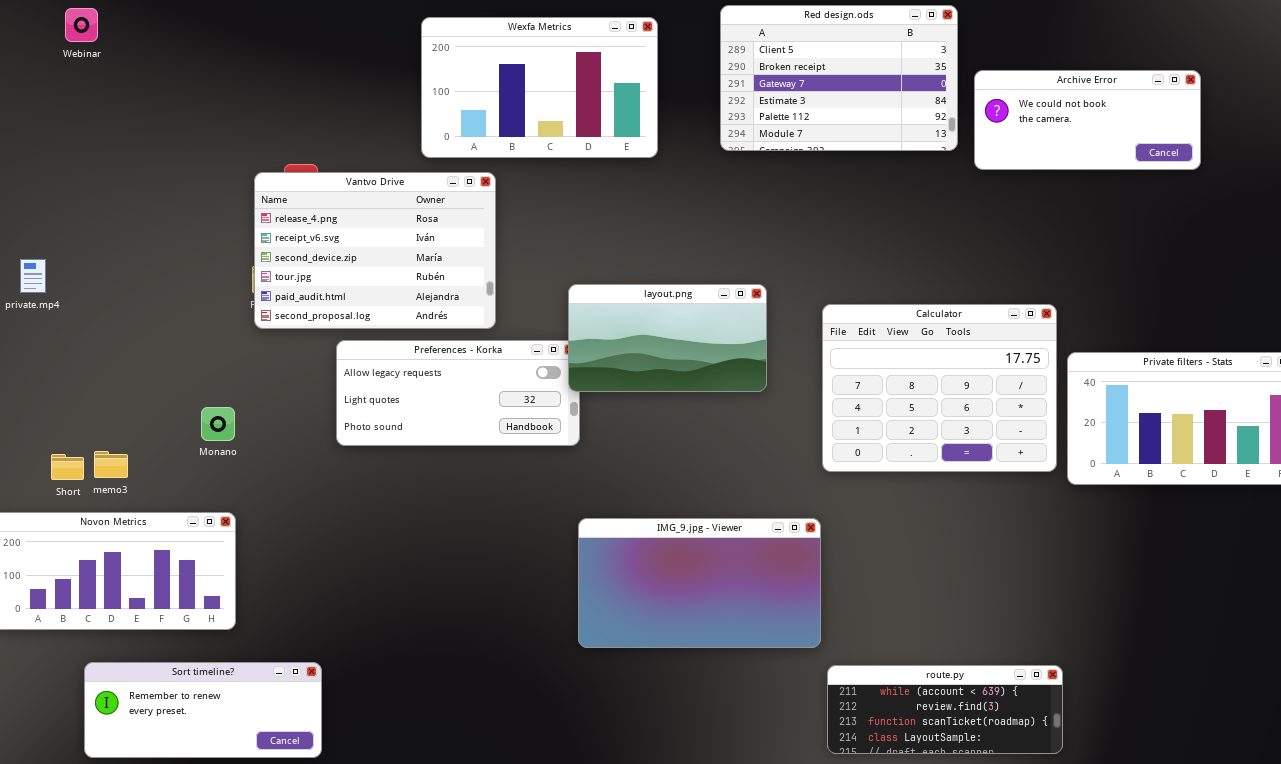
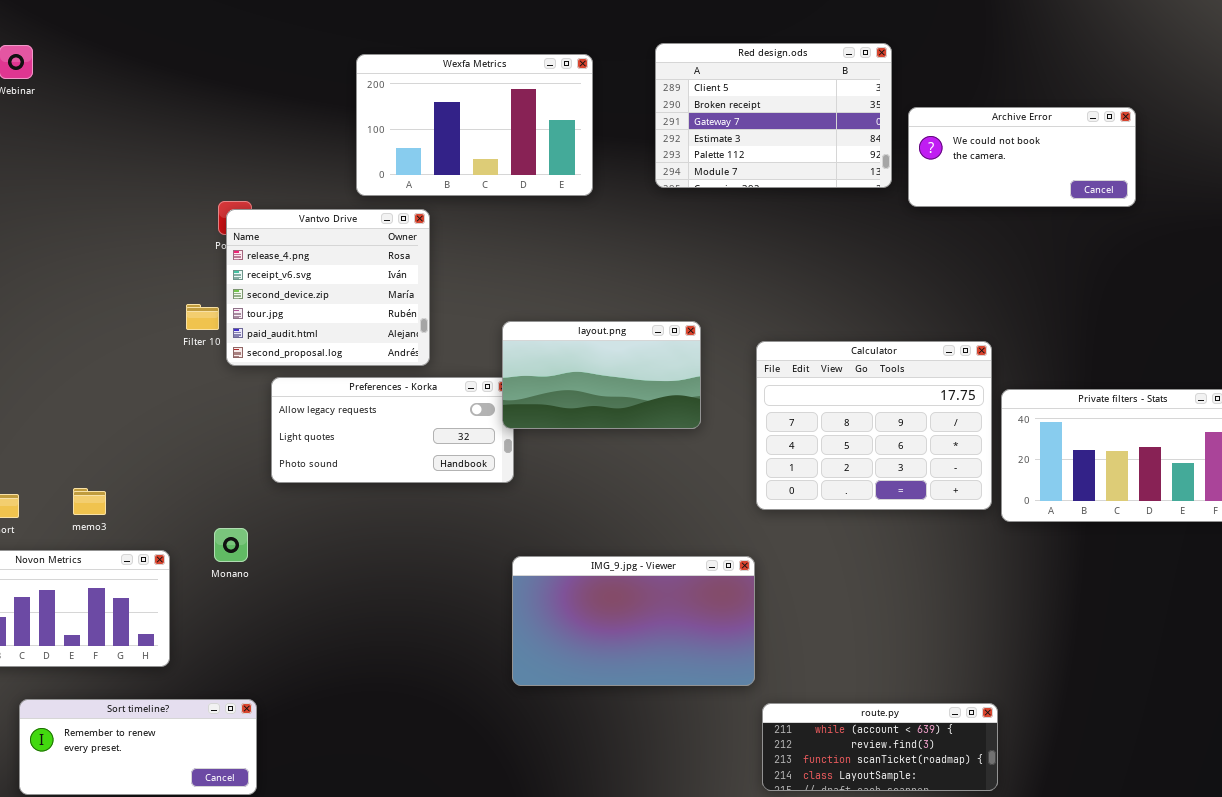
Vantvo Drive: [254,172,496,329] -> [226,209,430,366], resized
Monano: [201,407,235,441] -> [214,528,248,562], moved
memo3: [94,451,128,478] -> [73,488,106,515], moved

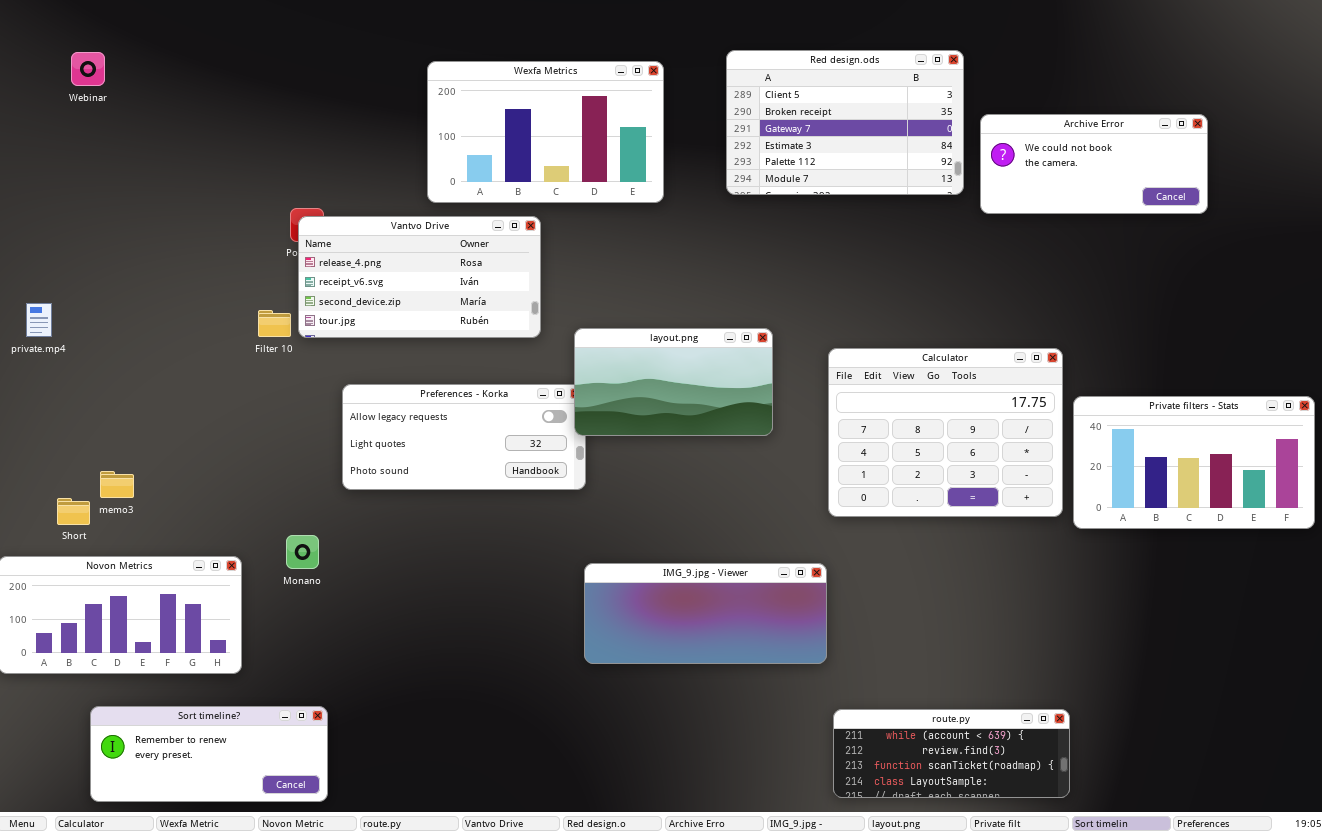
Vantvo Drive: [226,209,430,366] -> [298,216,541,338], resized
memo3: [73,488,106,515] -> [100,471,134,498], moved
IMG_9.jpg - Viewer: [512,556,755,686] -> [584,563,827,664], resized

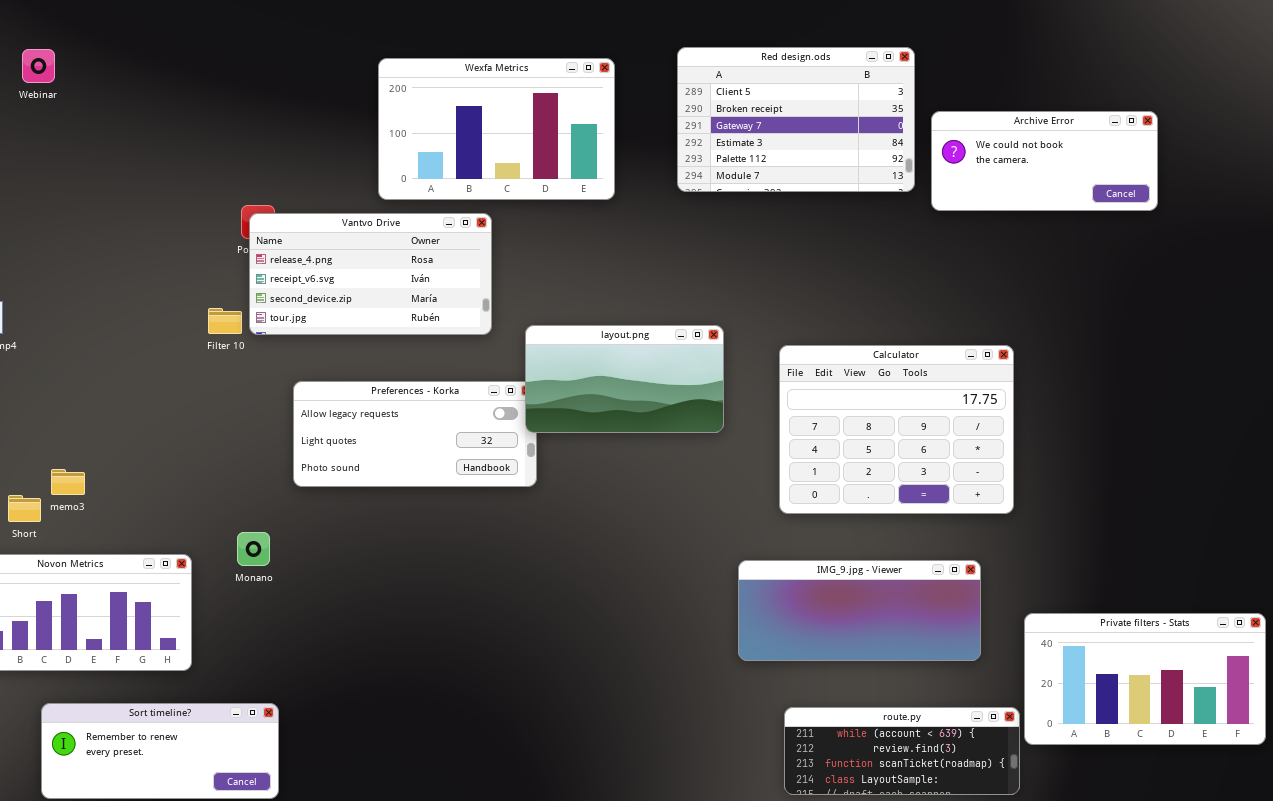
Private filters - Stats: [1073,396,1315,529] -> [1024,613,1266,745], moved
IMG_9.jpg - Viewer: [584,563,827,664] -> [738,560,981,661], moved

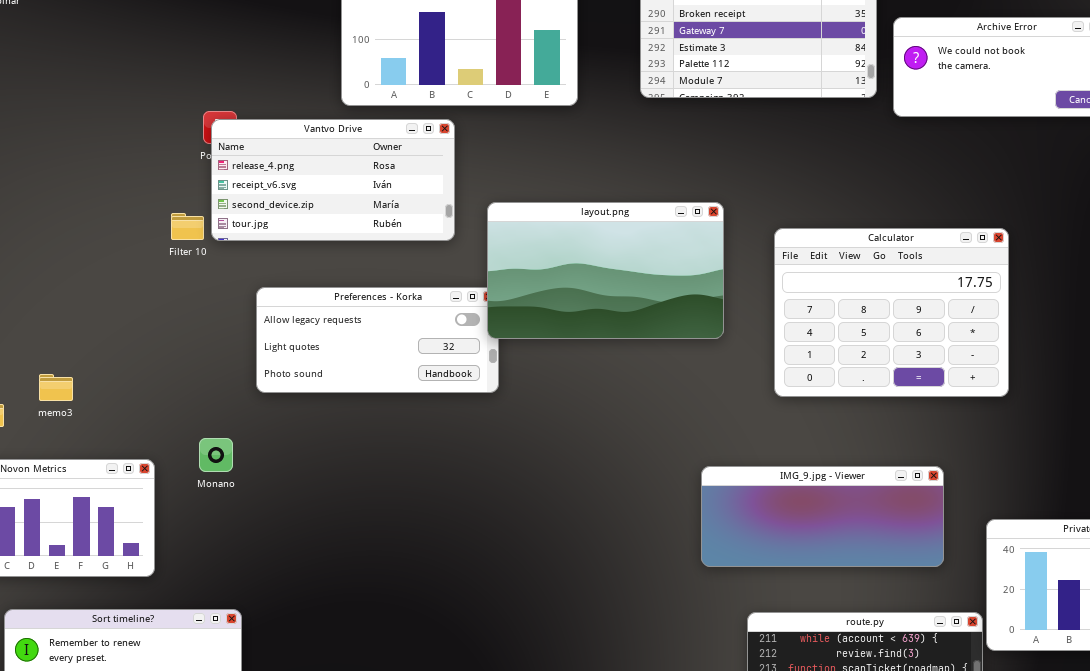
layout.png: [525,325,724,433] -> [487,202,724,339], resized
Calculator: [779,345,1014,514] -> [774,228,1009,397], moved
memo3: [51,469,85,495] -> [39,374,73,401], moved

